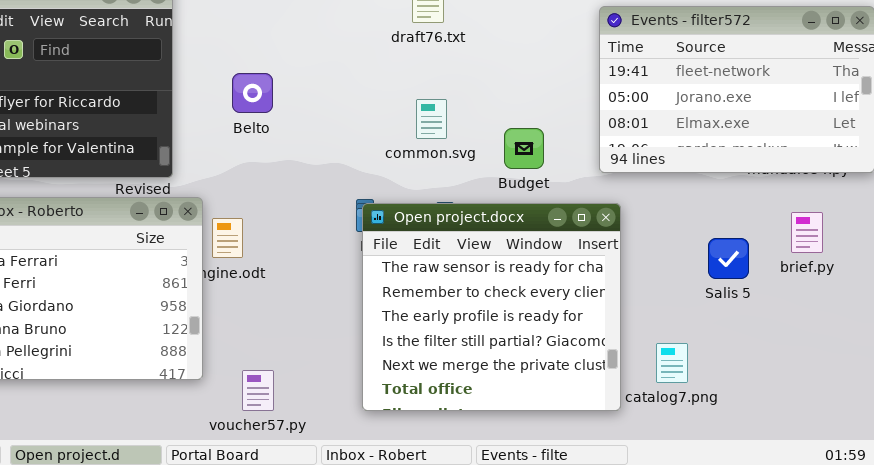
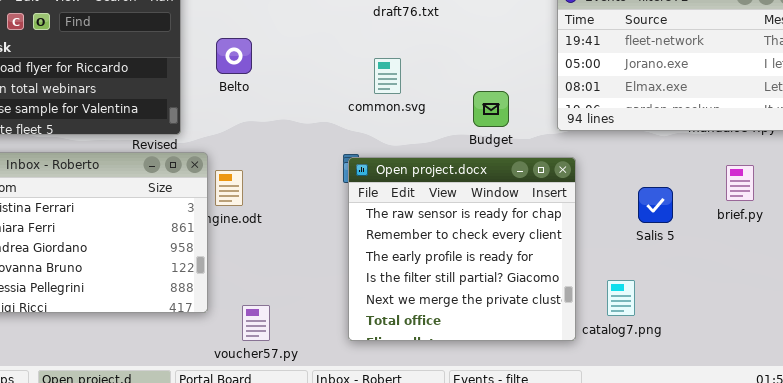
Belto: [232,73,273,113] -> [216,38,252,74], moved
common.svg: [416,99,447,139] -> [374,58,401,94], moved
Salis 5: [708,238,749,279] -> [638,187,673,223], moved

